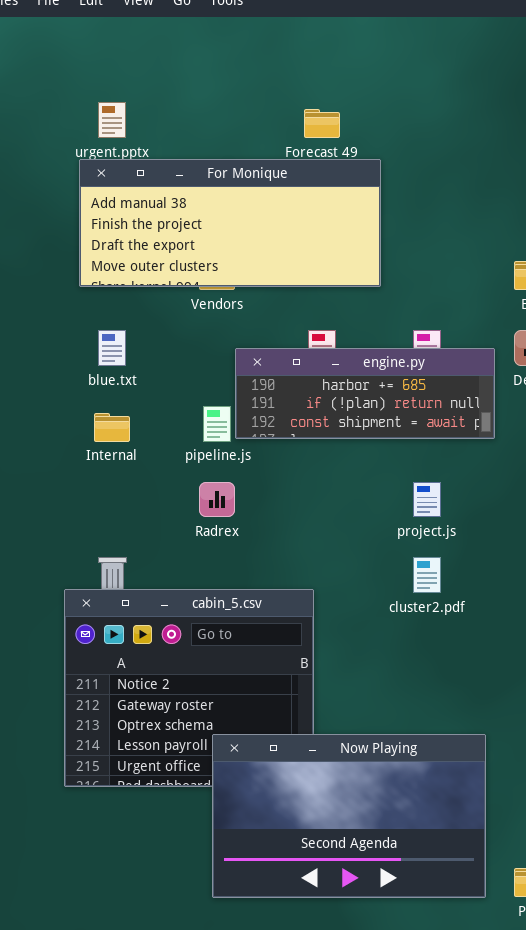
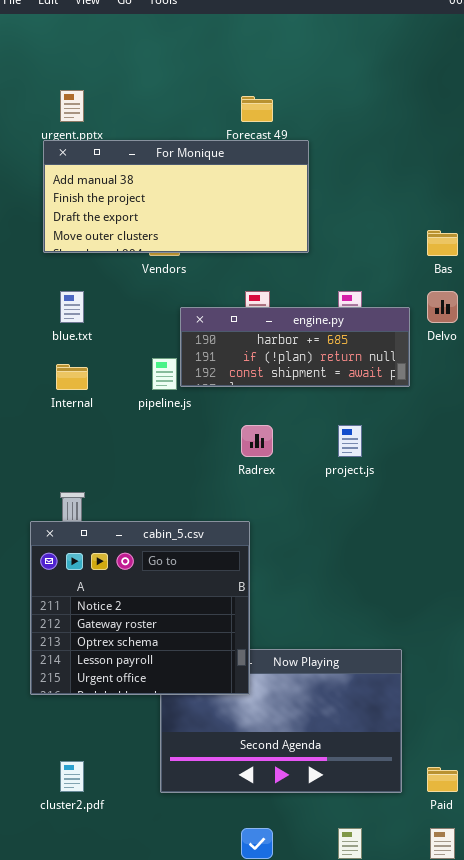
Radrex: [199,482,235,517] -> [241,425,273,457], moved
cluster2.pdf: [413,557,441,593] -> [60,761,84,792], moved
cabin_5.csv: [64,589,314,787] -> [30,521,250,695], raised

